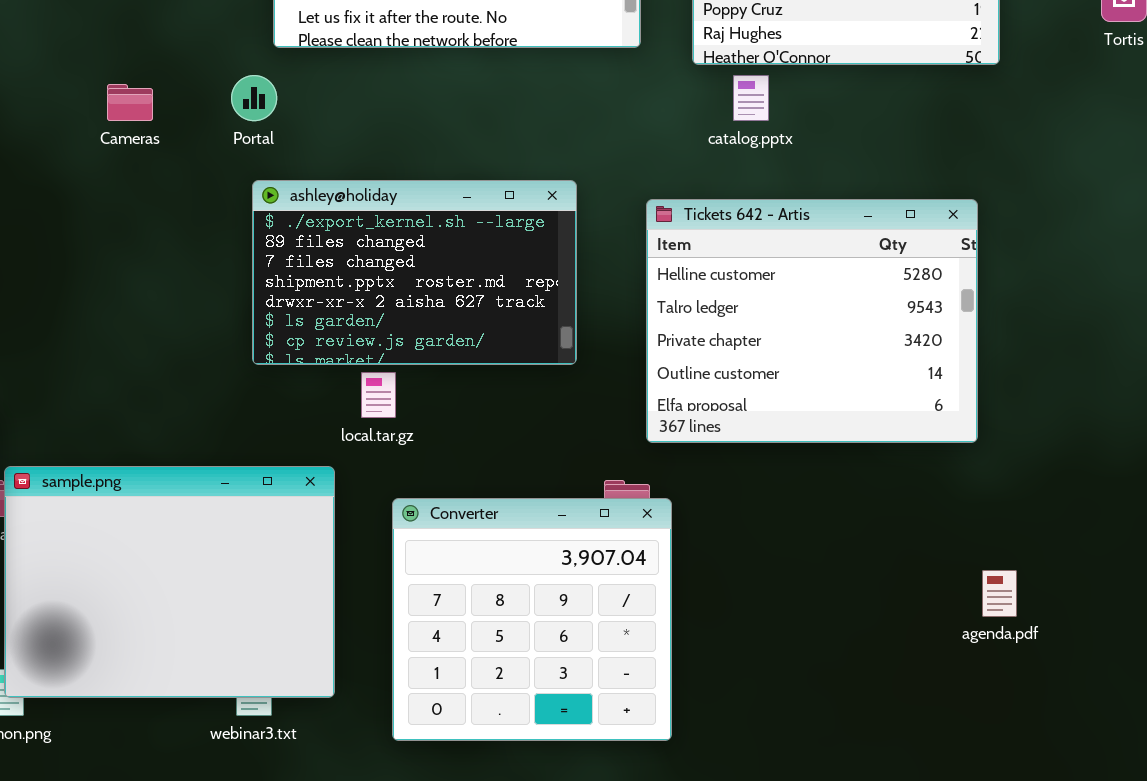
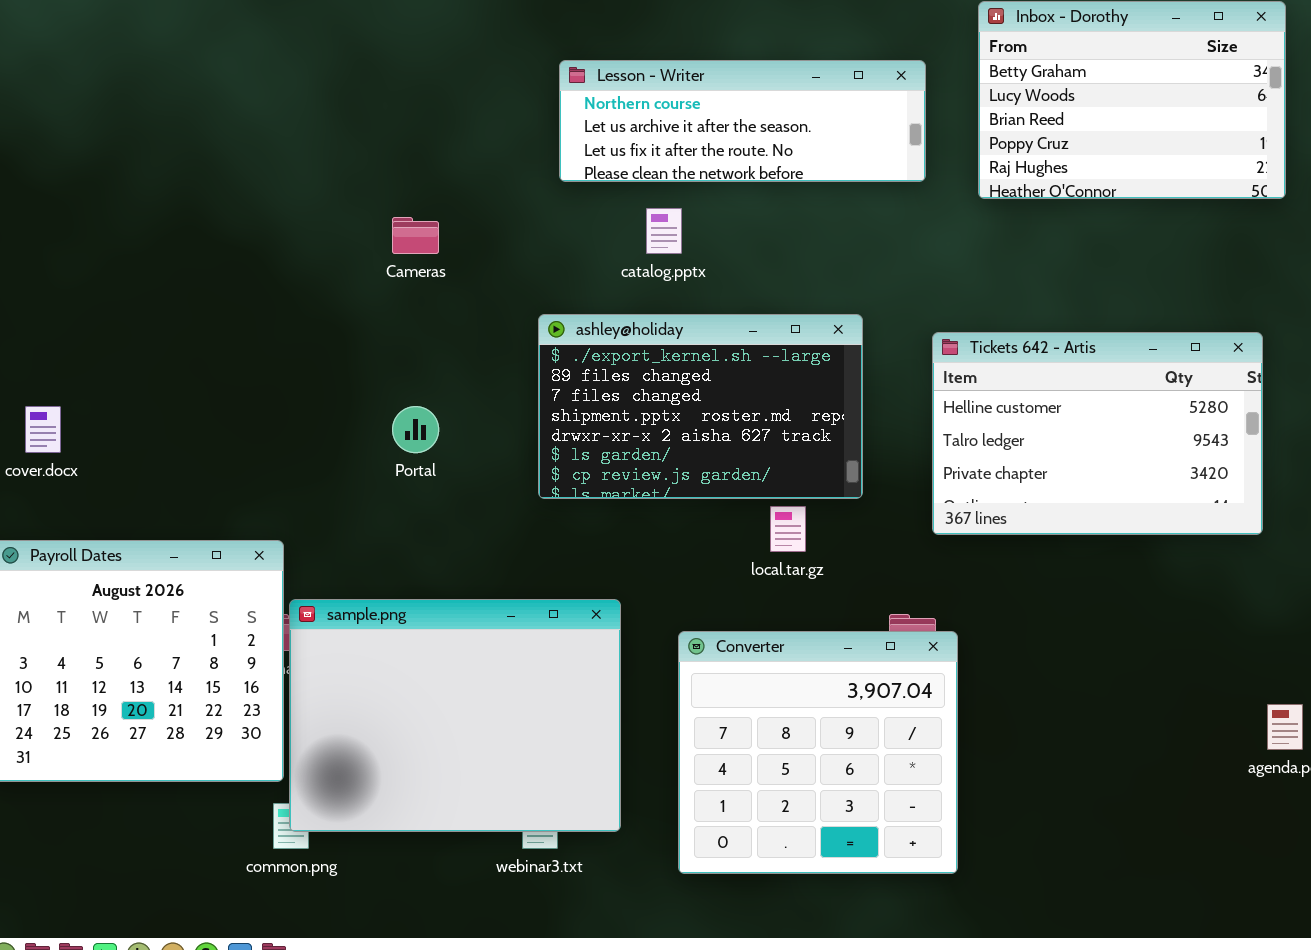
Portal: [231,75,277,121] -> [392,406,439,453], moved
catalog.pptx: [733,75,769,121] -> [646,208,682,254], moved
Tickets 642 - Artis: [646,199,978,443] -> [932,332,1263,535], resized
local.tar.gz: [361,372,396,418] -> [770,506,806,552], moved

